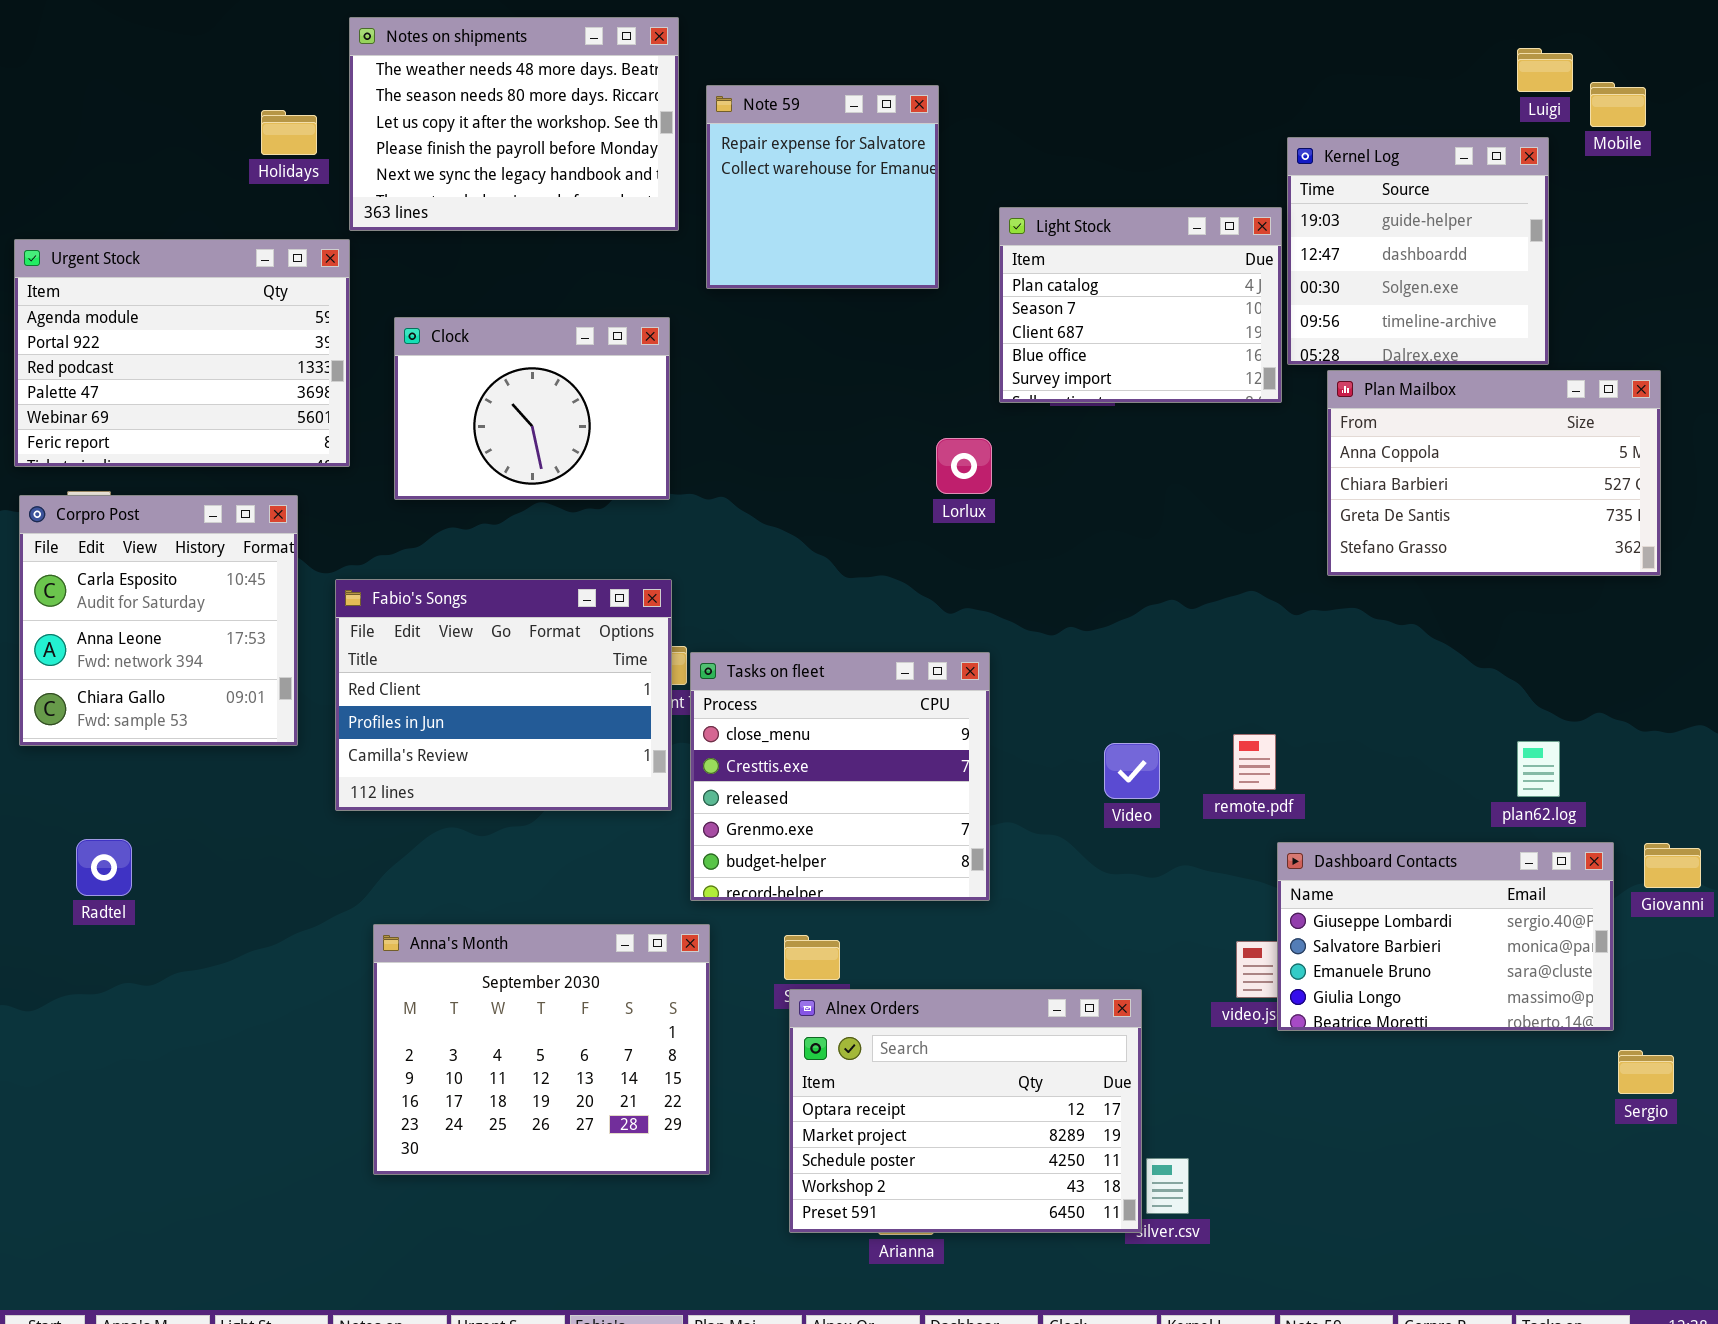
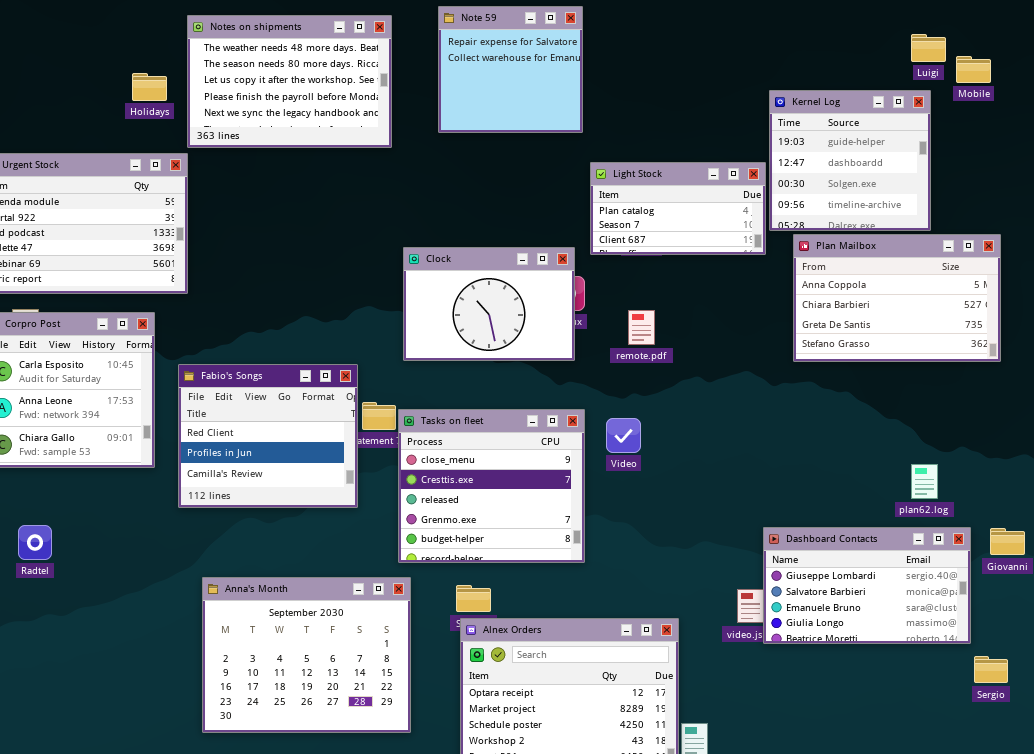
Note 59: [706,85,939,289] -> [438,6,583,133], moved
Light Stock: [999,207,1282,403] -> [590,162,766,255], resized
Clock: [394,317,670,500] -> [403,247,575,361], moved
Fabio's Songs: [335,579,672,811] -> [178,364,358,508], resized
remote.pdf: [1233,734,1276,790] -> [628,310,655,345], moved
Video: [1104,743,1160,799] -> [606,418,641,453], moved

